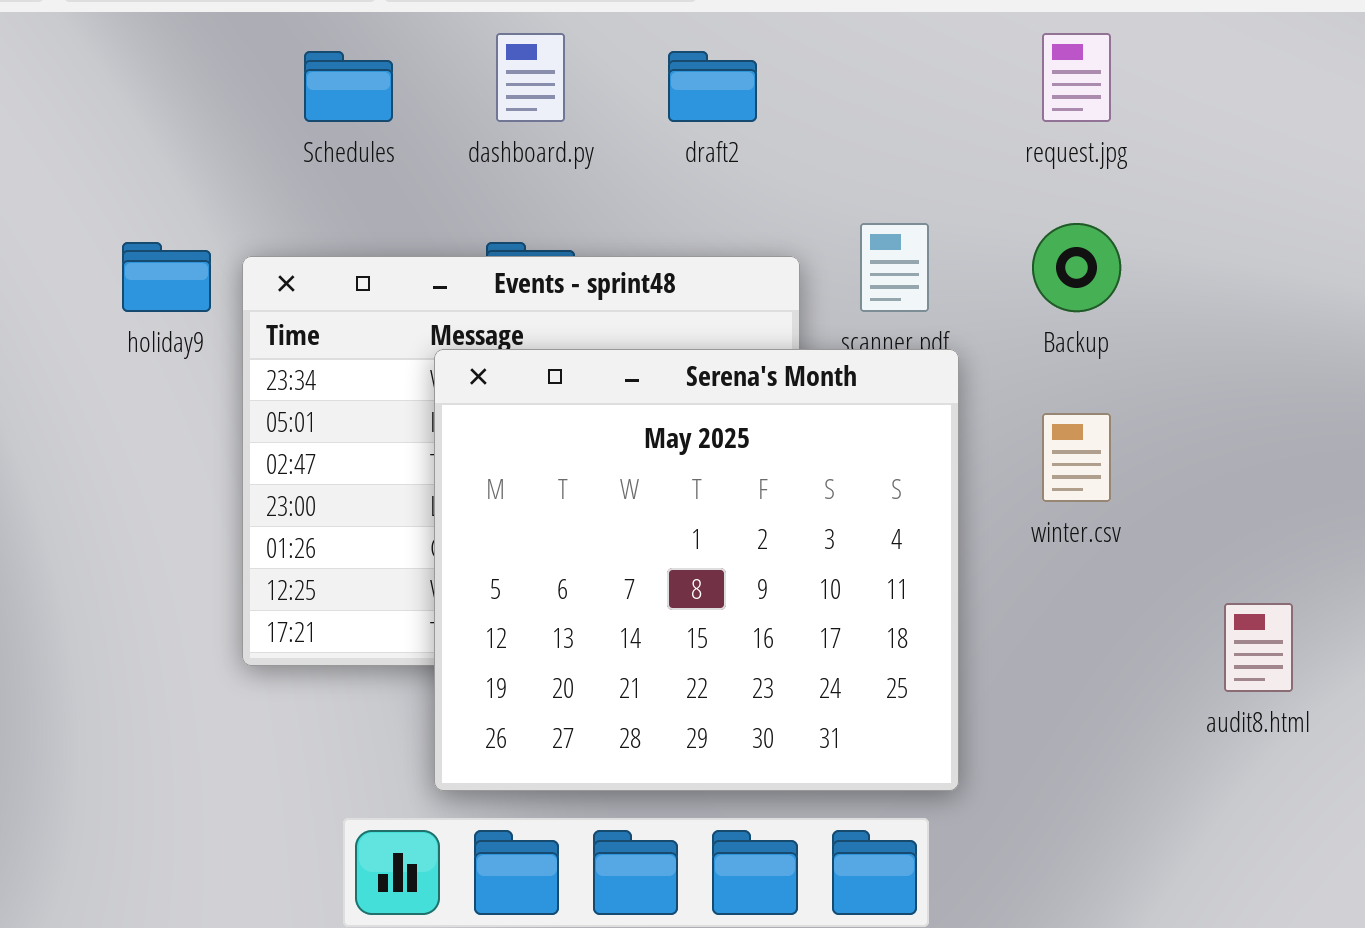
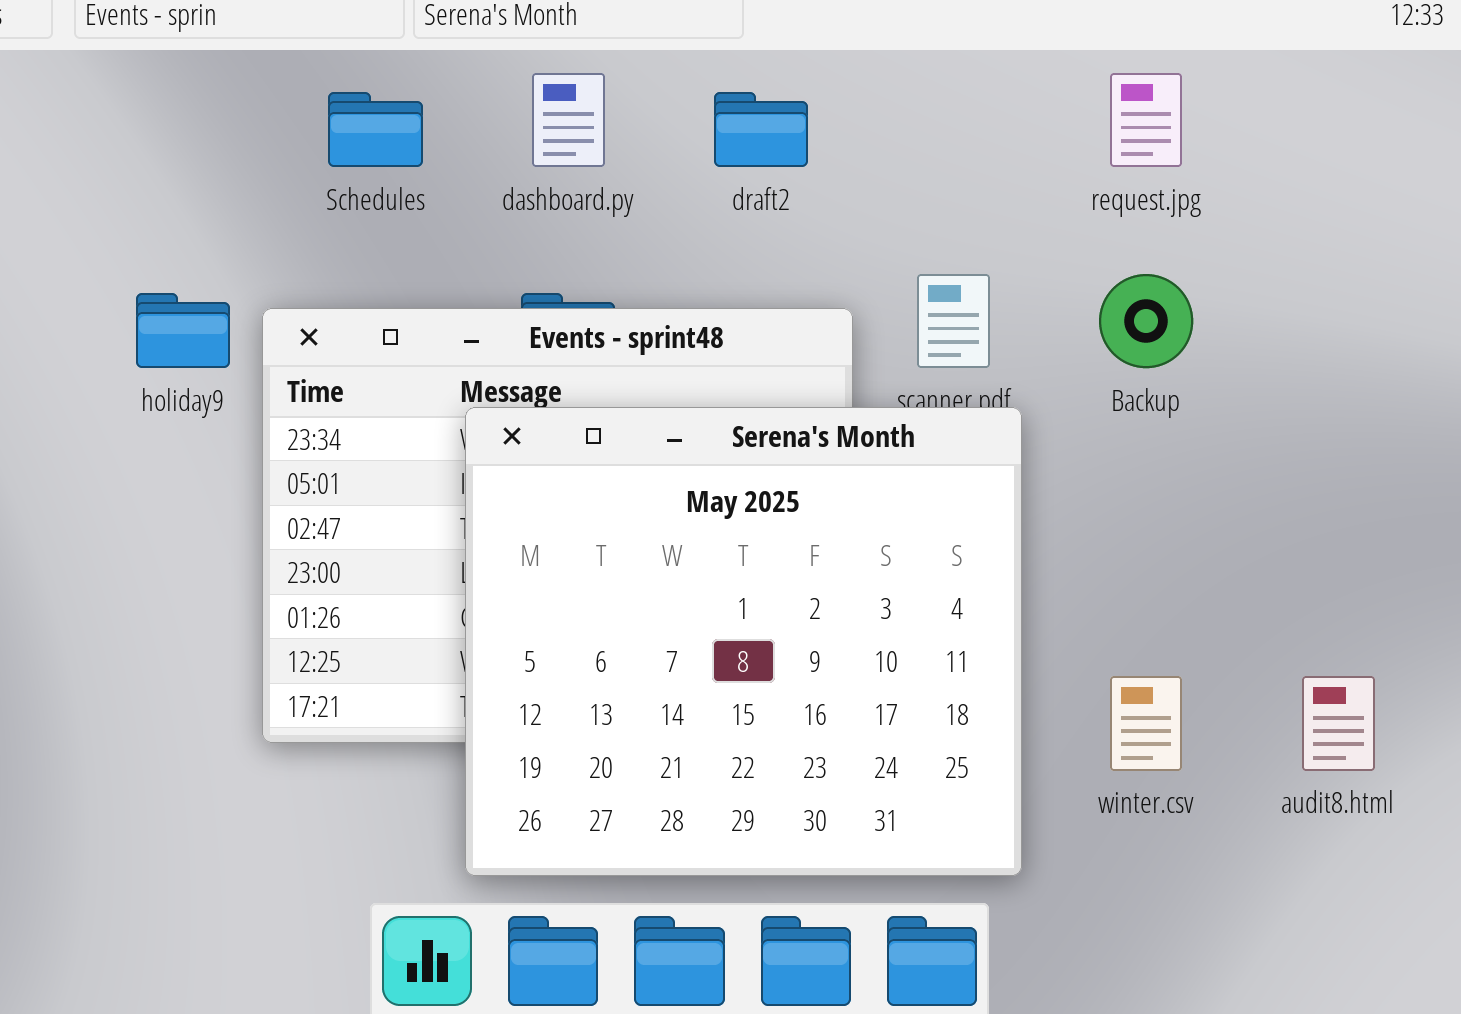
winter.csv: [1042,413,1111,502] -> [1110,676,1182,771], moved

